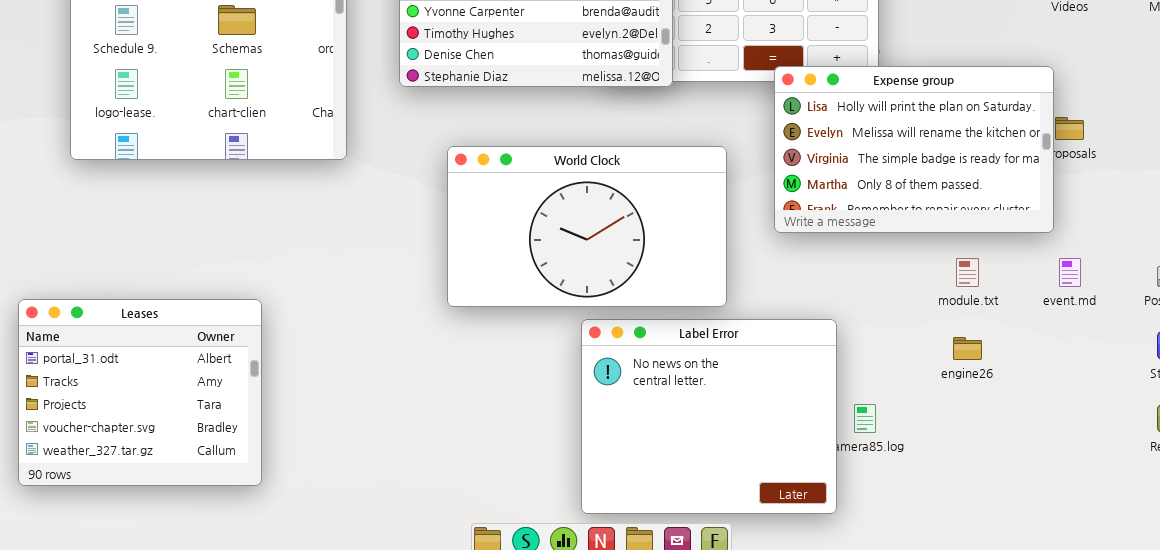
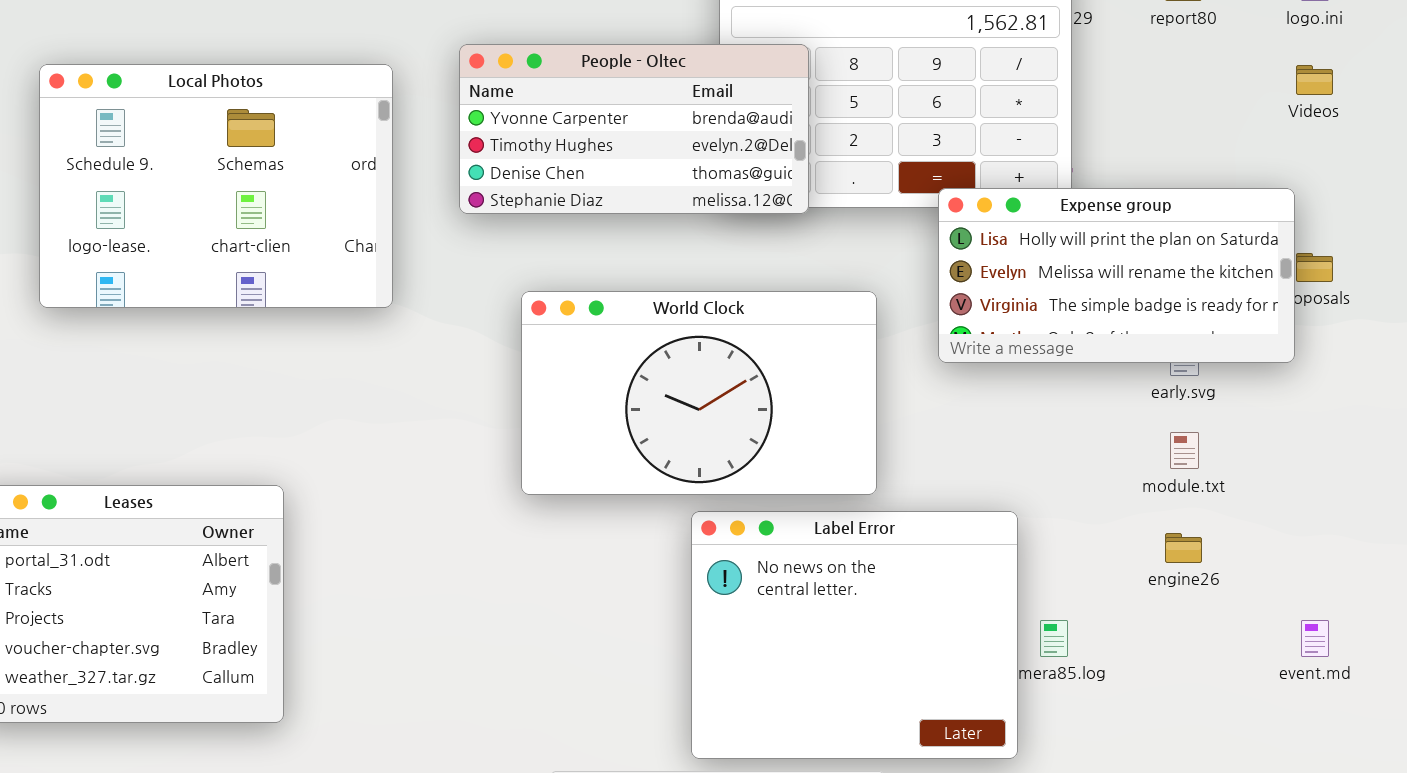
Expense group: [774,66,1054,233] -> [938,188,1295,363], resized
event.md: [1059,258,1081,287] -> [1301,620,1329,657], moved

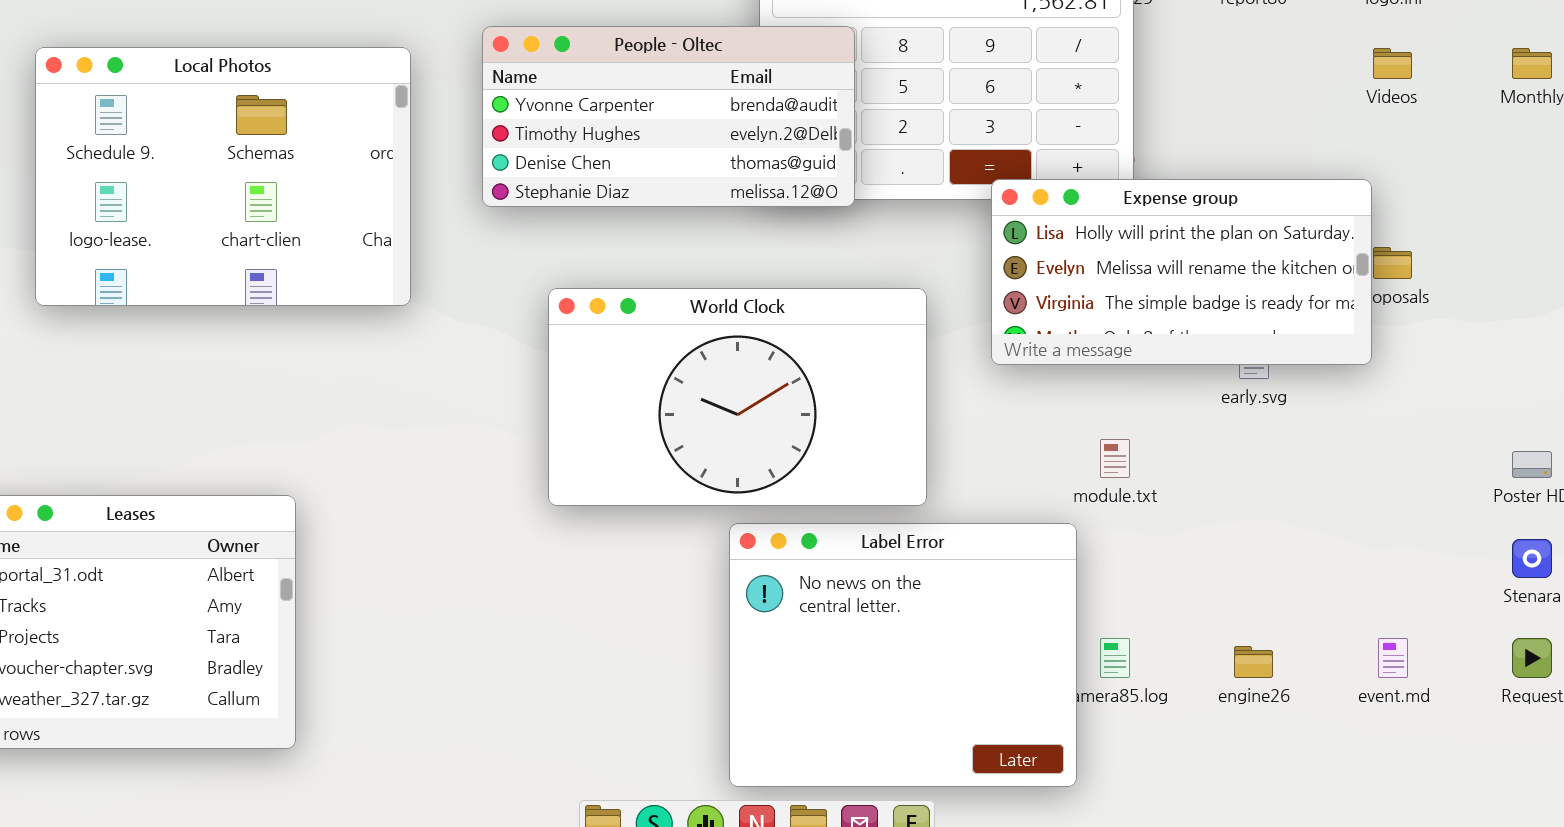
module.txt: [1170,432,1199,469] -> [1100,439,1130,478], moved
engine26: [1165,533,1202,563] -> [1234,646,1273,678], moved

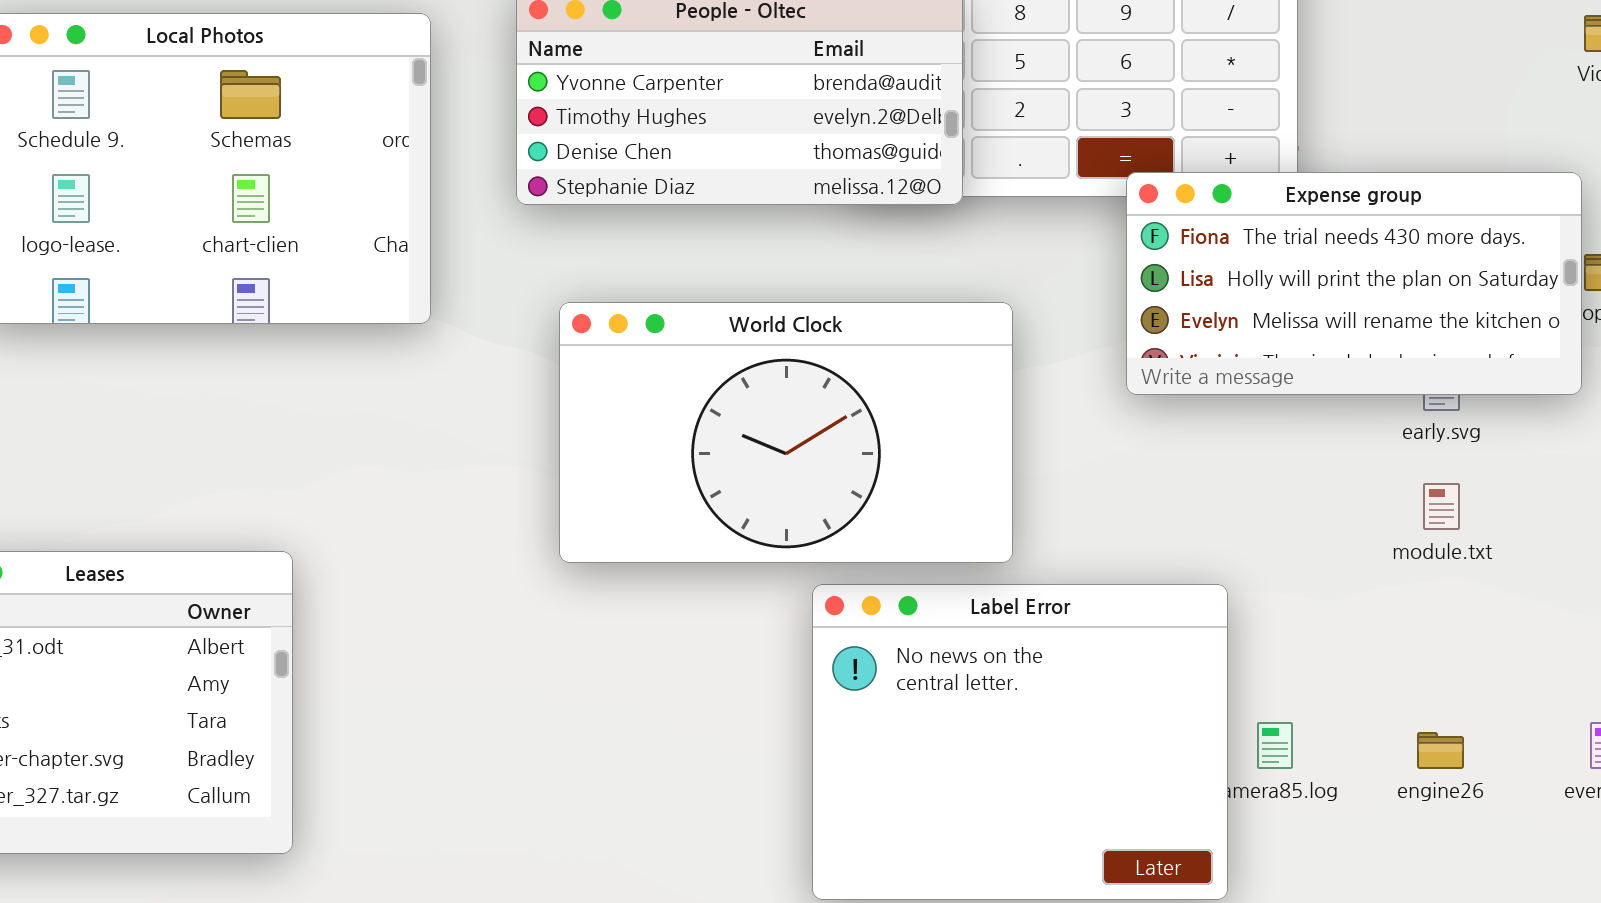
Expense group: [991,179,1372,365] -> [1126,172,1582,395], scrolled up 1 row
World Clock: [548,288,927,506] -> [559,302,1013,563], moved
module.txt: [1100,439,1130,478] -> [1423,483,1460,530], moved

